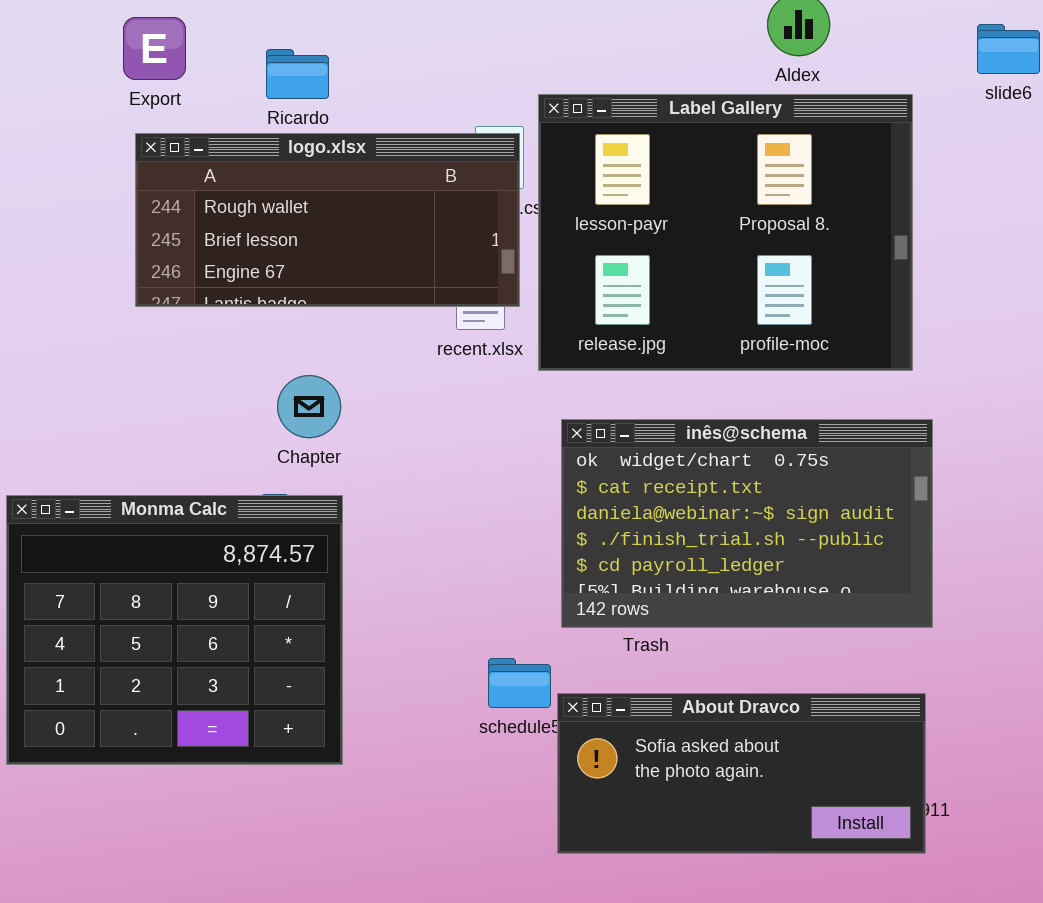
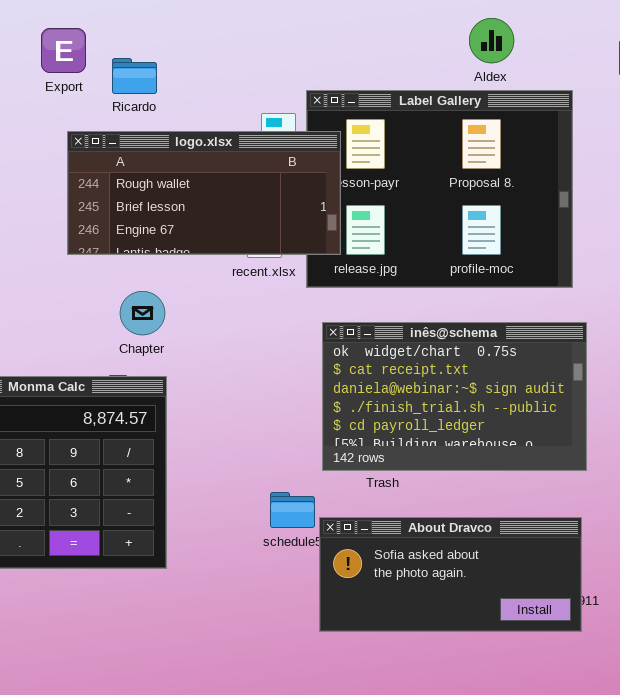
Export: [123,17,186,80] -> [41,28,86,73], moved
logo.xlsx: [135,133,520,307] -> [67,131,341,255], moved

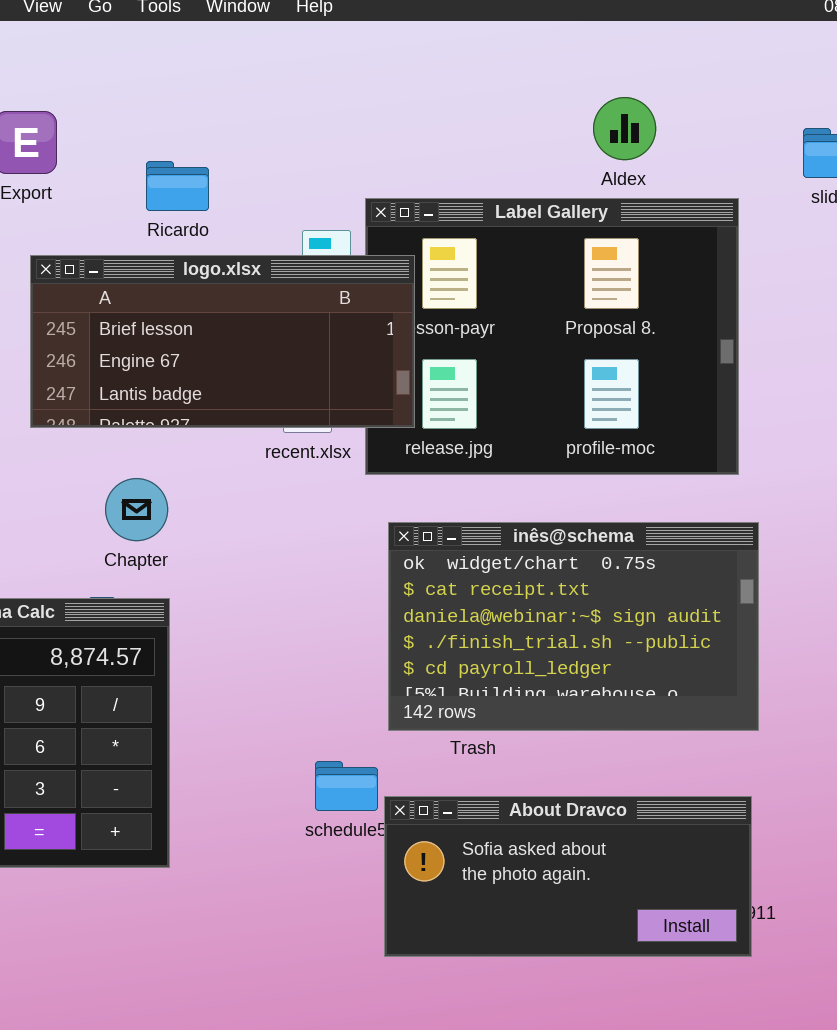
Ricardo: [112,58,157,94] -> [146,161,209,211], moved
logo.xlsx: [67,131,341,255] -> [30,255,415,428], scrolled down 1 row

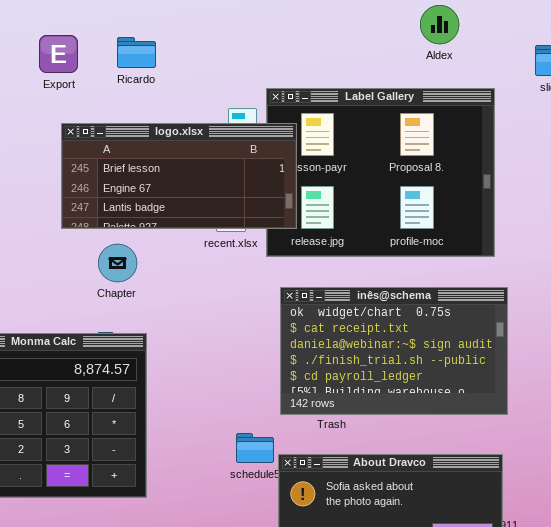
Aldex: [593,97,656,160] -> [420,5,459,44], moved
Ricardo: [146,161,209,211] -> [117,37,156,68], moved
Chapter: [105,478,168,541] -> [98,244,137,282], moved

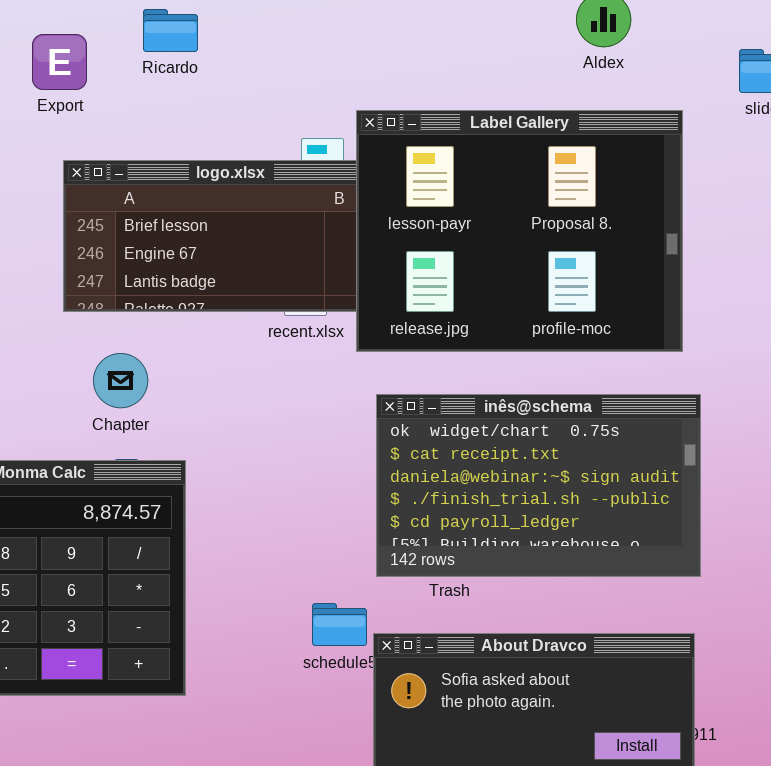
Ricardo: [117,37,156,68] -> [143,9,198,52], moved
Label Gallery: [266,88,495,257] -> [356,110,683,352], raised
Chapter: [98,244,137,282] -> [93,353,148,408], moved

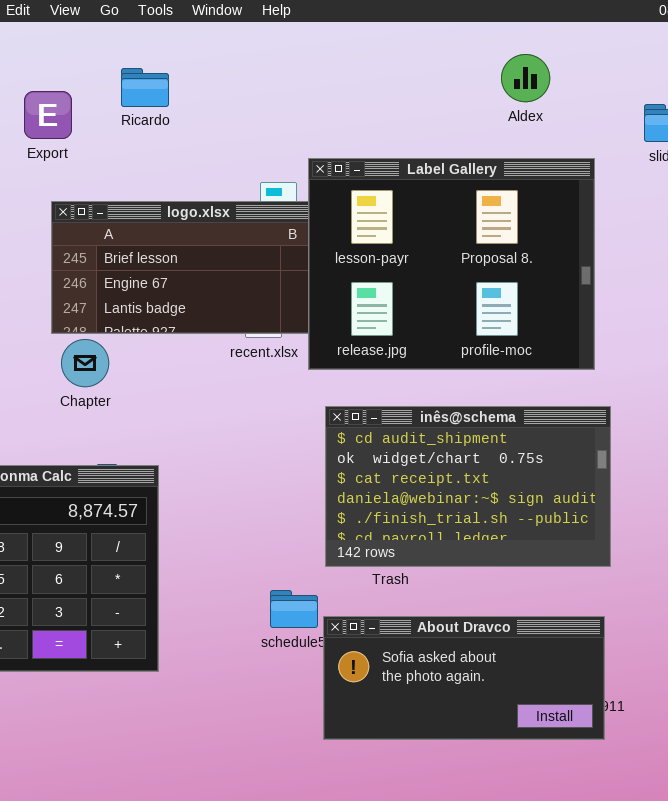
Chapter: [93,353,148,408] -> [61,339,109,387], moved
inês@schema: [376,394,701,577] -> [325,406,611,567], scrolled up 1 row

